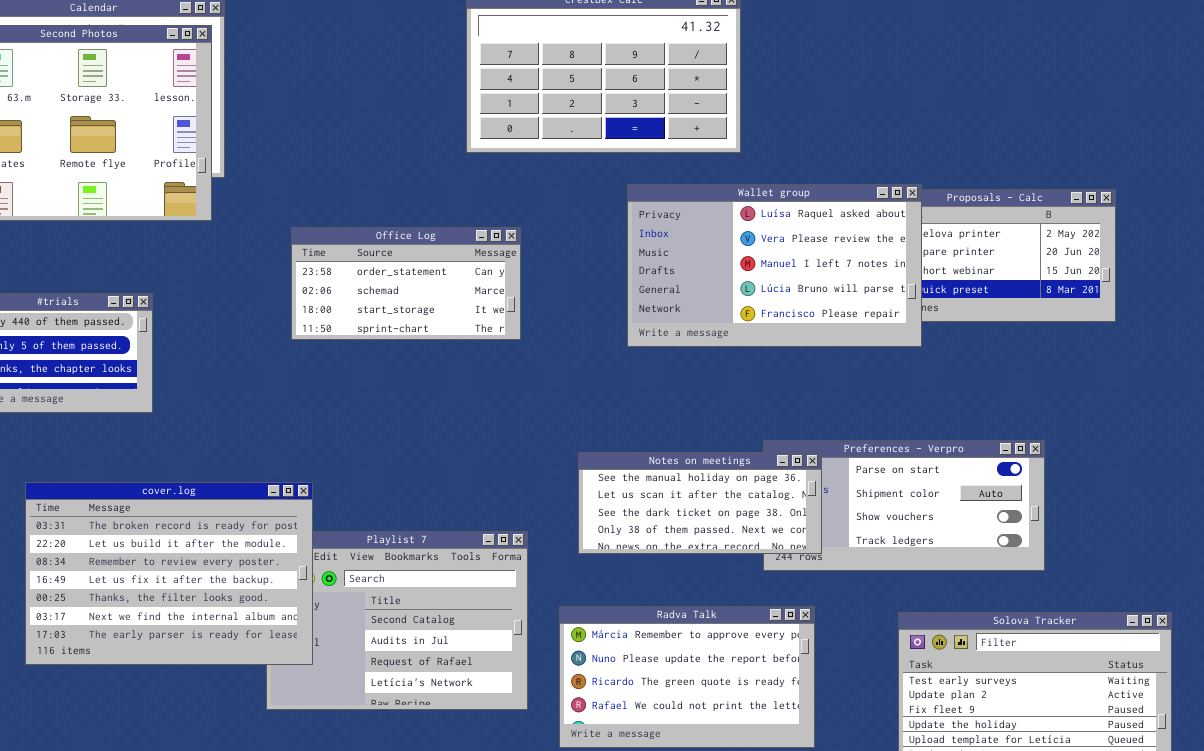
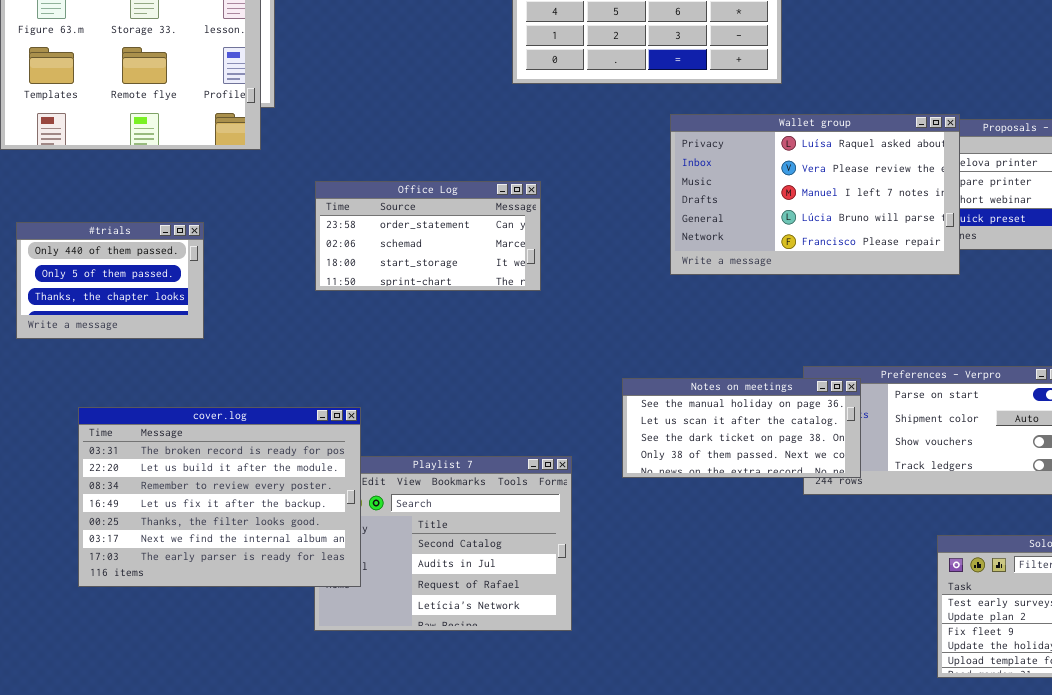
Office Log: [291,227,521,340] -> [315,181,541,291], moved
Radva Talk: [559,606,815,748] -> none, closed

